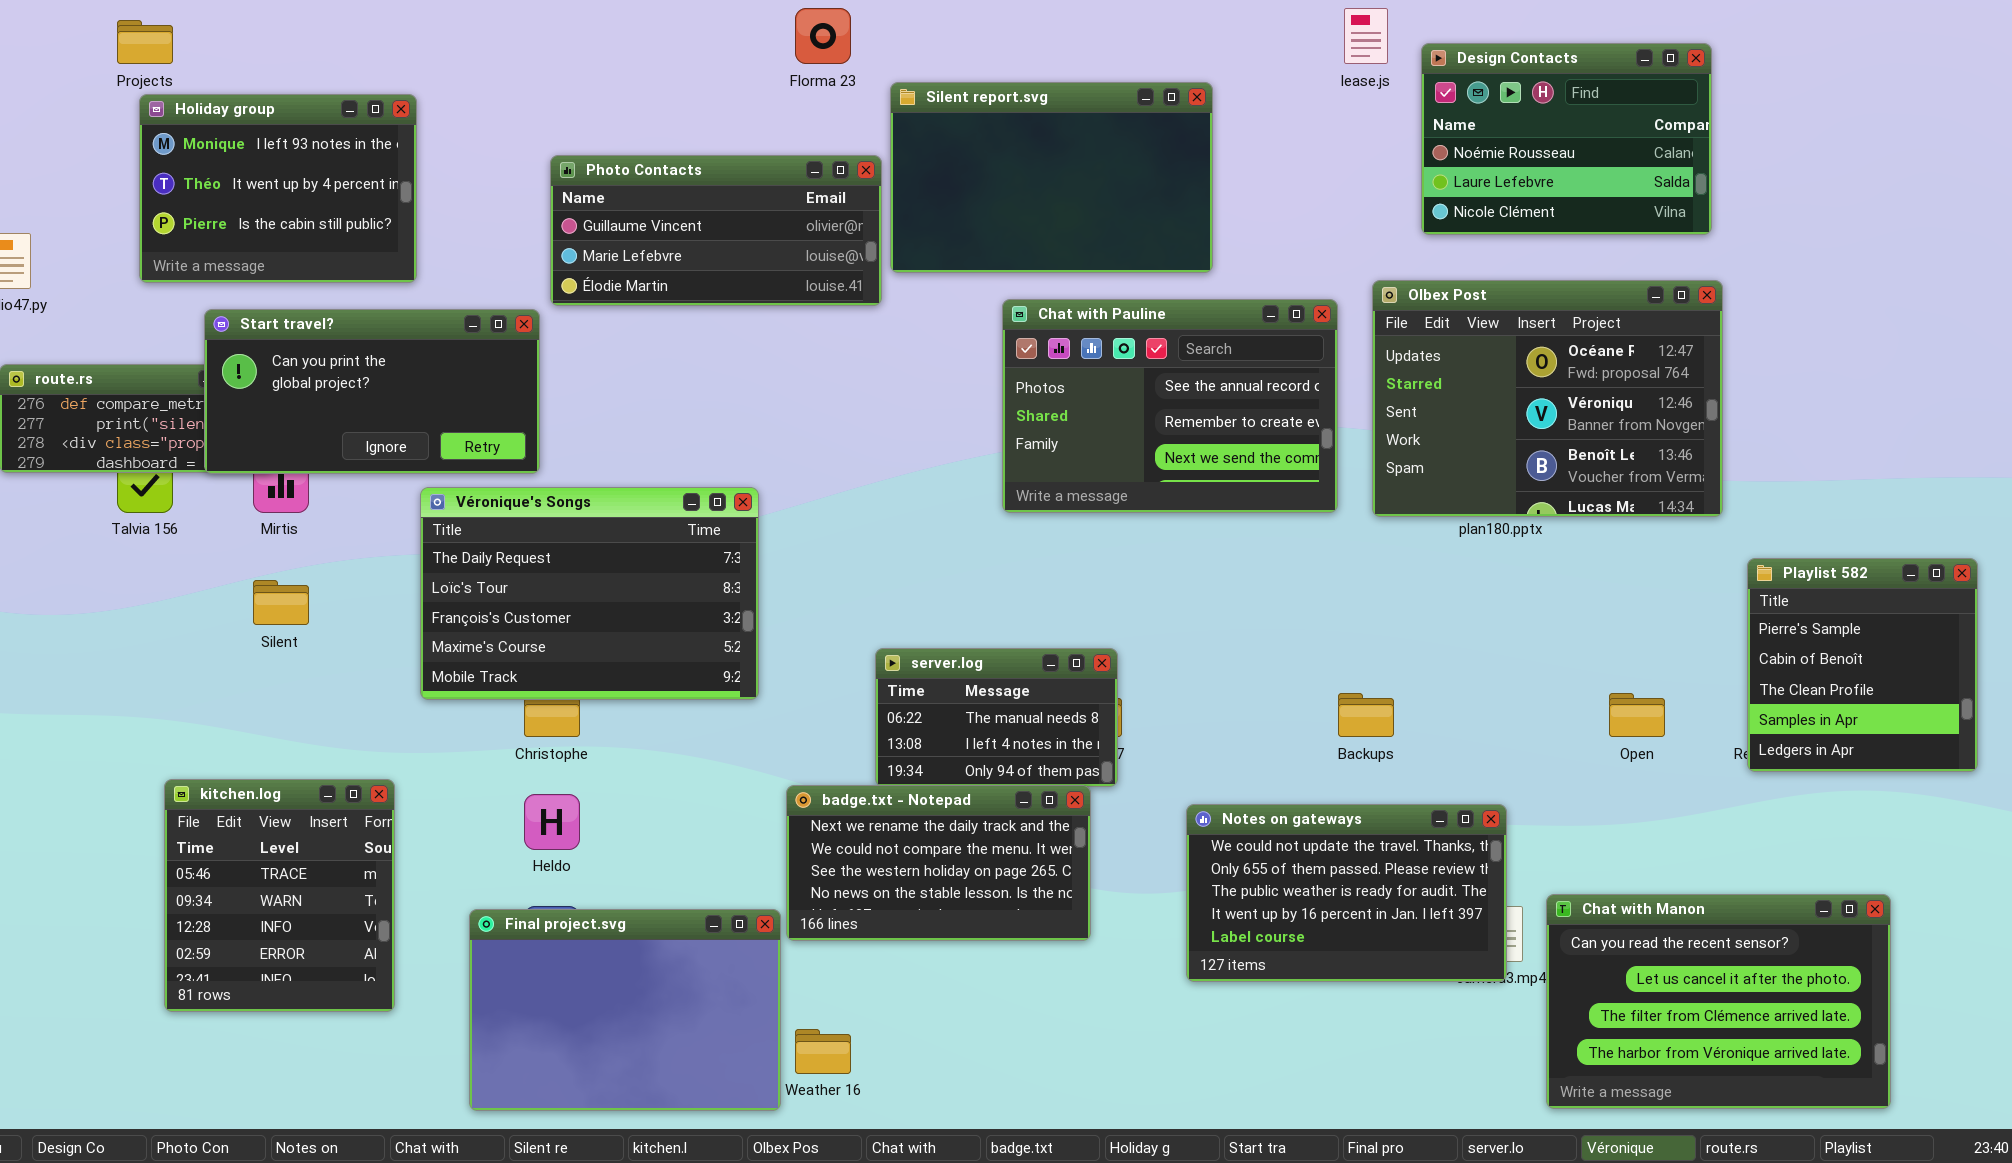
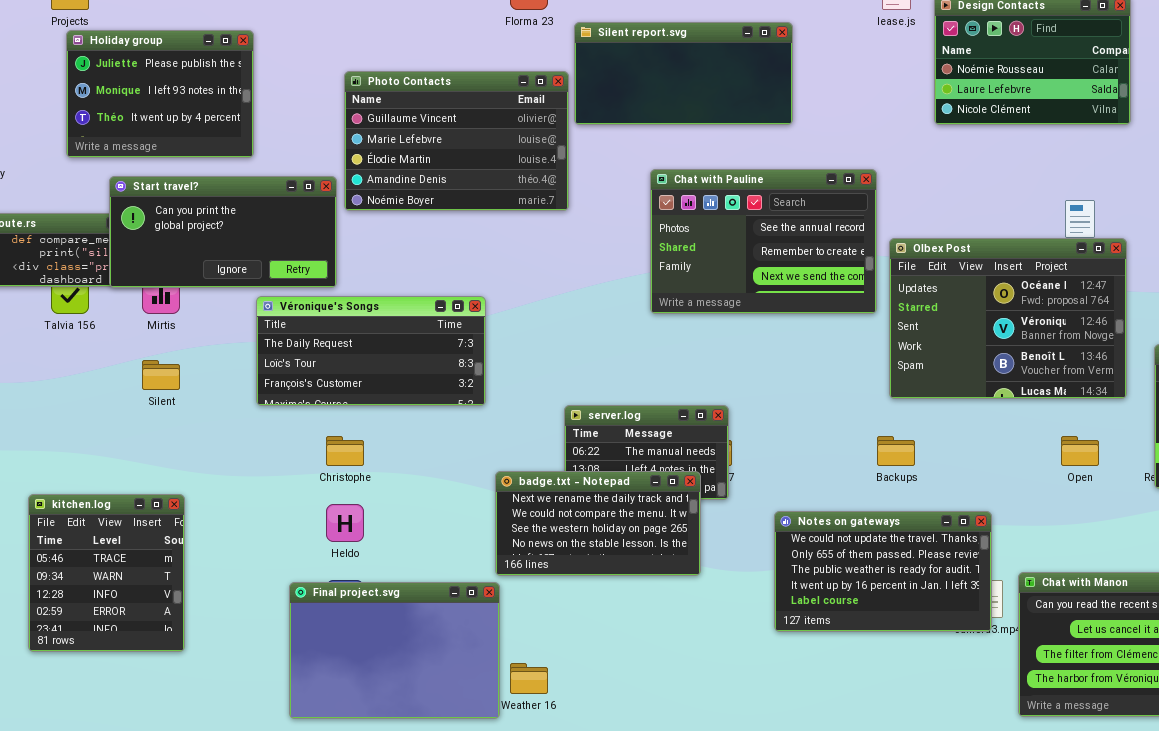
Silent report.svg: [890,82,1213,273] -> [574,22,793,125], resized
Holiday group: [139,94,417,283] -> [66,30,254,158], scrolled up 1 row
Photo Contacts: [550,155,882,306] -> [344,71,569,211], resized
Olbex Post: [1372,280,1723,517] -> [889,238,1127,399], moved
Véronique's Songs: [420,487,759,700] -> [256,296,486,406], resized
kitchen.log: [164,779,395,1012] -> [28,494,185,652], moved
badge.txt - Notepad: [786,785,1091,941] -> [495,471,701,576], moved

